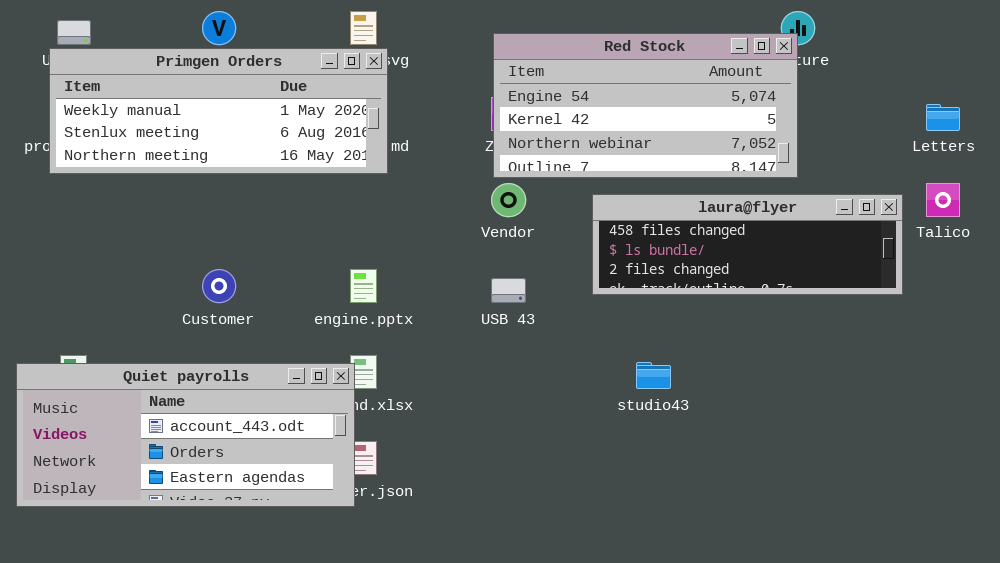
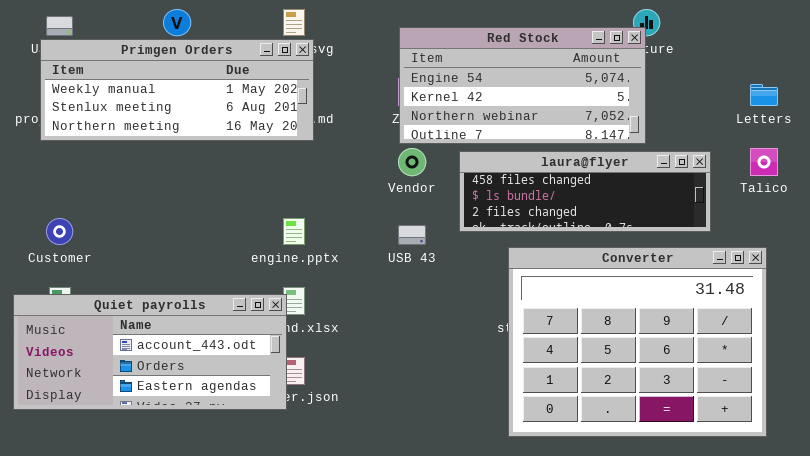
laura@flyer: [592,194,903,295] -> [459,151,711,232], moved
Customer: [202,269,236,303] -> [46,218,73,245], moved
Converter: none -> [508,247,767,437], opened

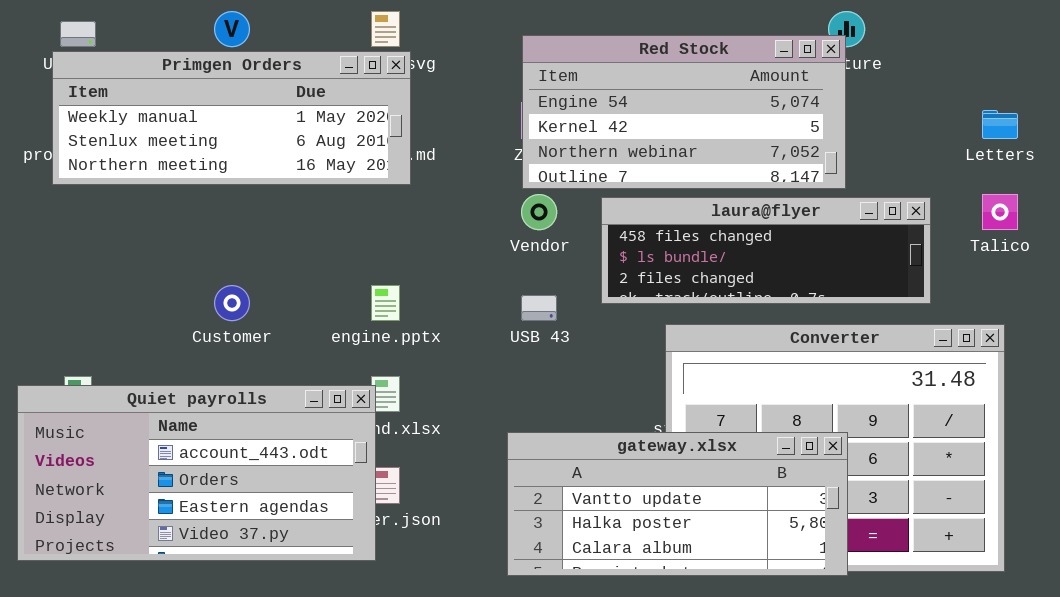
Customer: [46,218,73,245] -> [214,285,250,321], moved
Quiet payrolls: [13,294,287,410] -> [17,385,376,561], resized
gateway.xlsx: none -> [507,432,848,576], opened

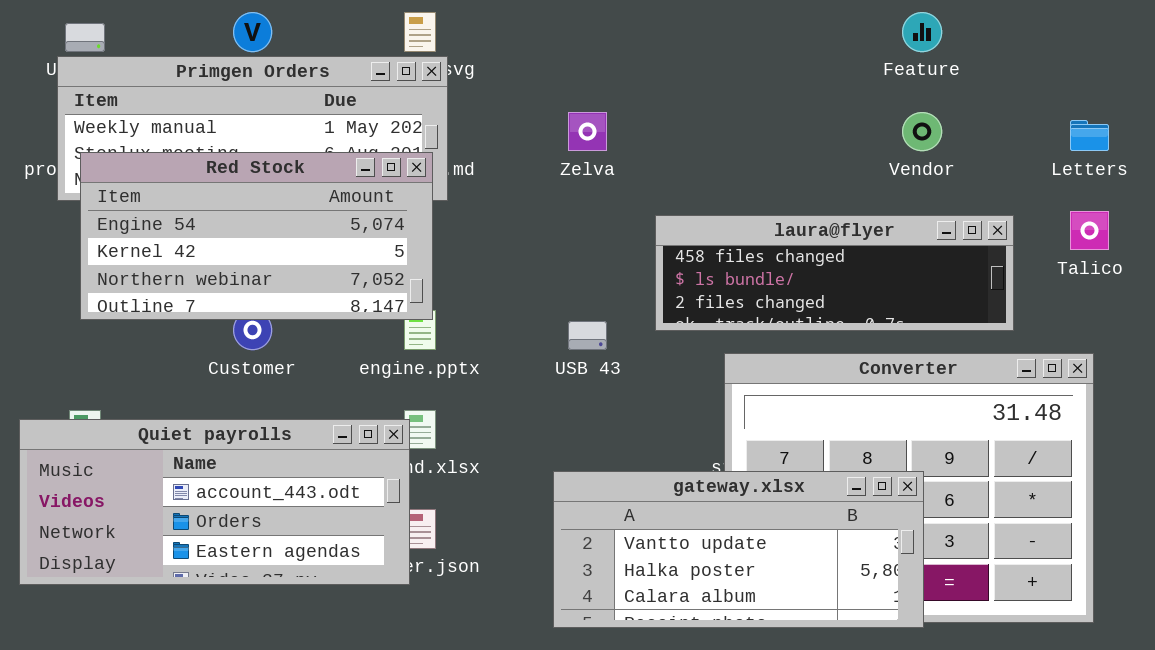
Red Stock: [522,35,846,189] -> [80,152,433,320], moved
Vendor: [521,194,557,230] -> [902,112,942,151], moved
Quiet payrolls: [17,385,376,561] -> [19,419,410,585], resized

